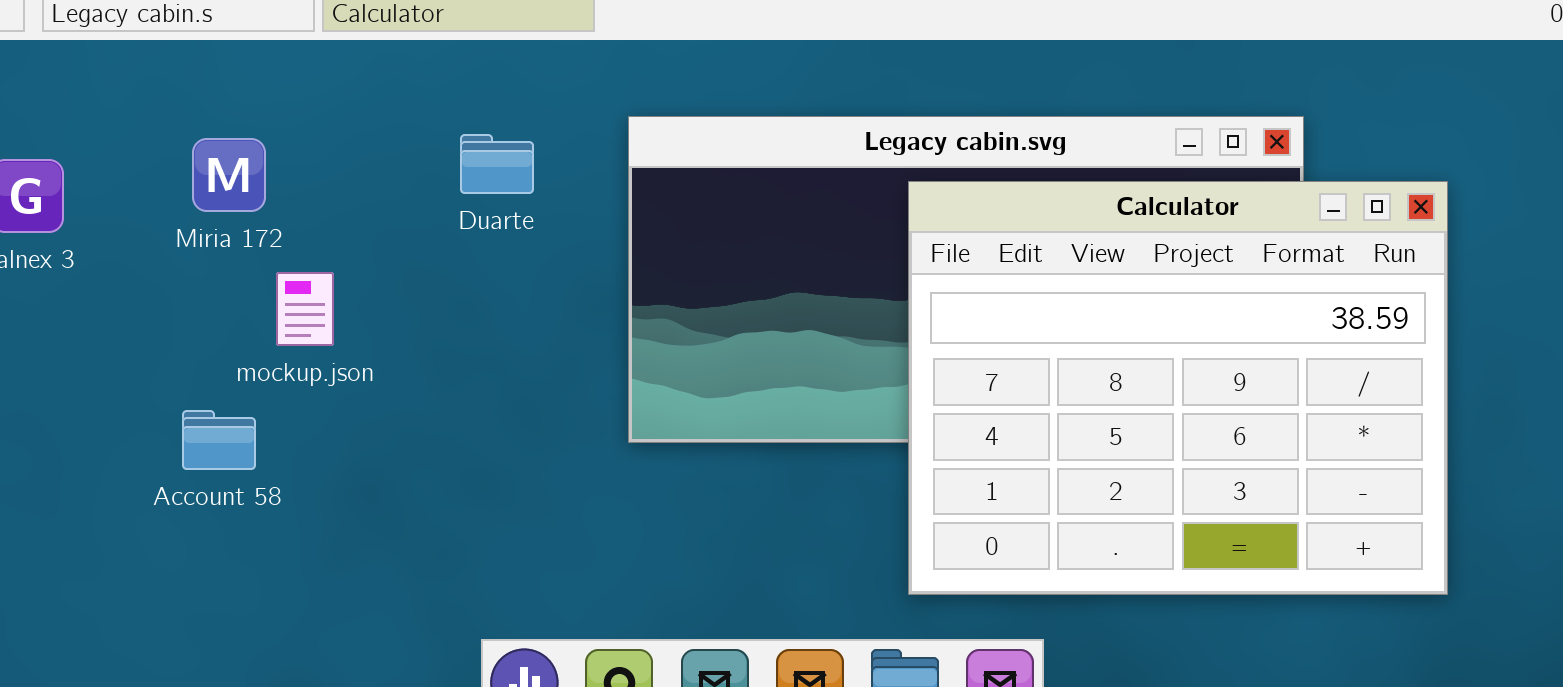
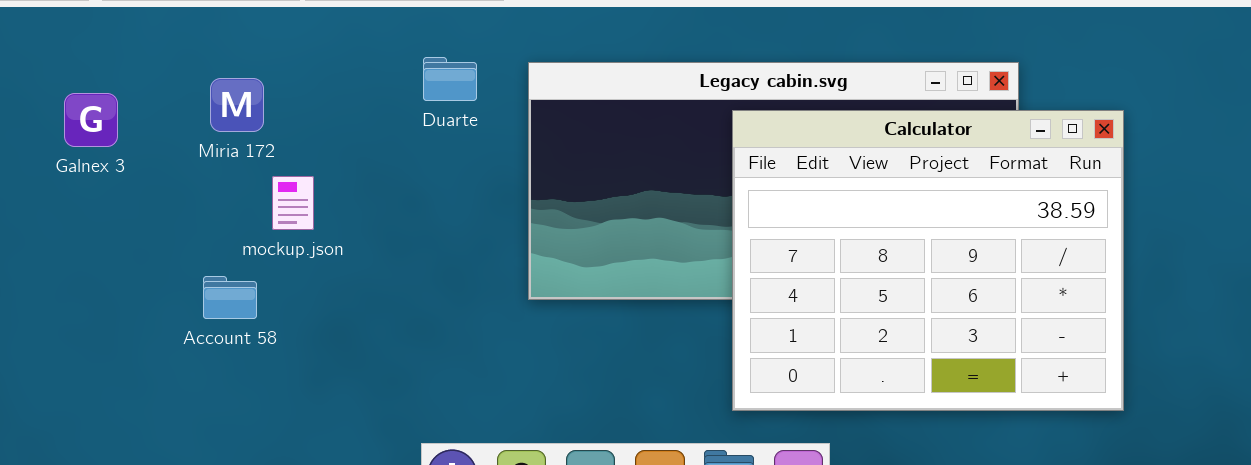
Duarte: [460,134,534,194] -> [423,57,477,101], moved

